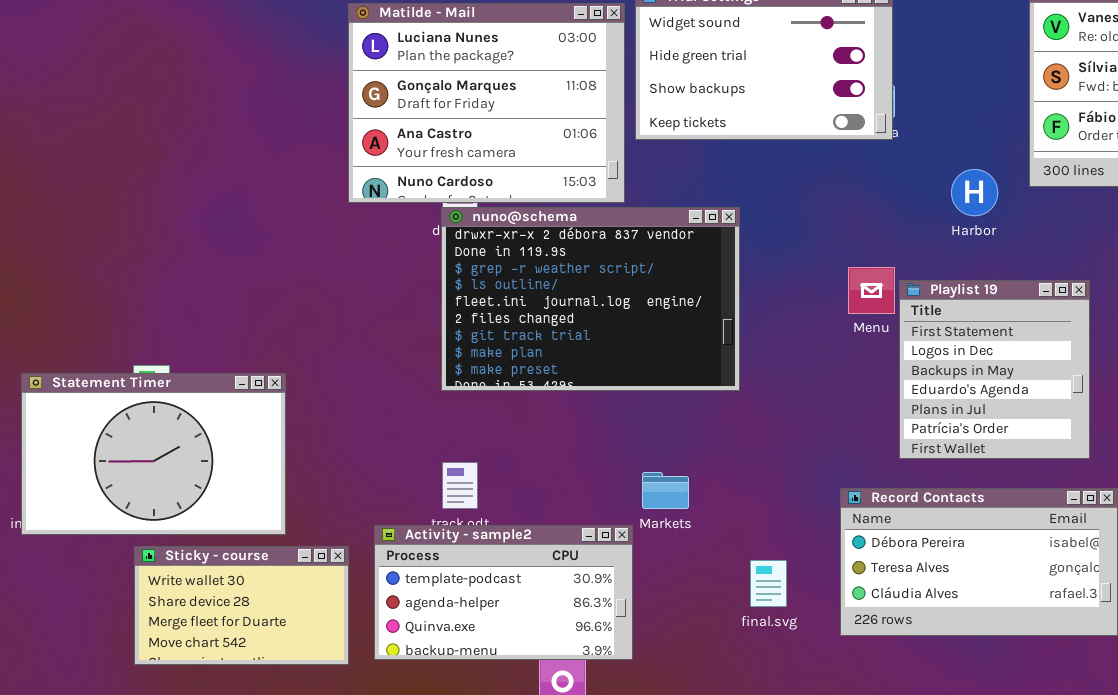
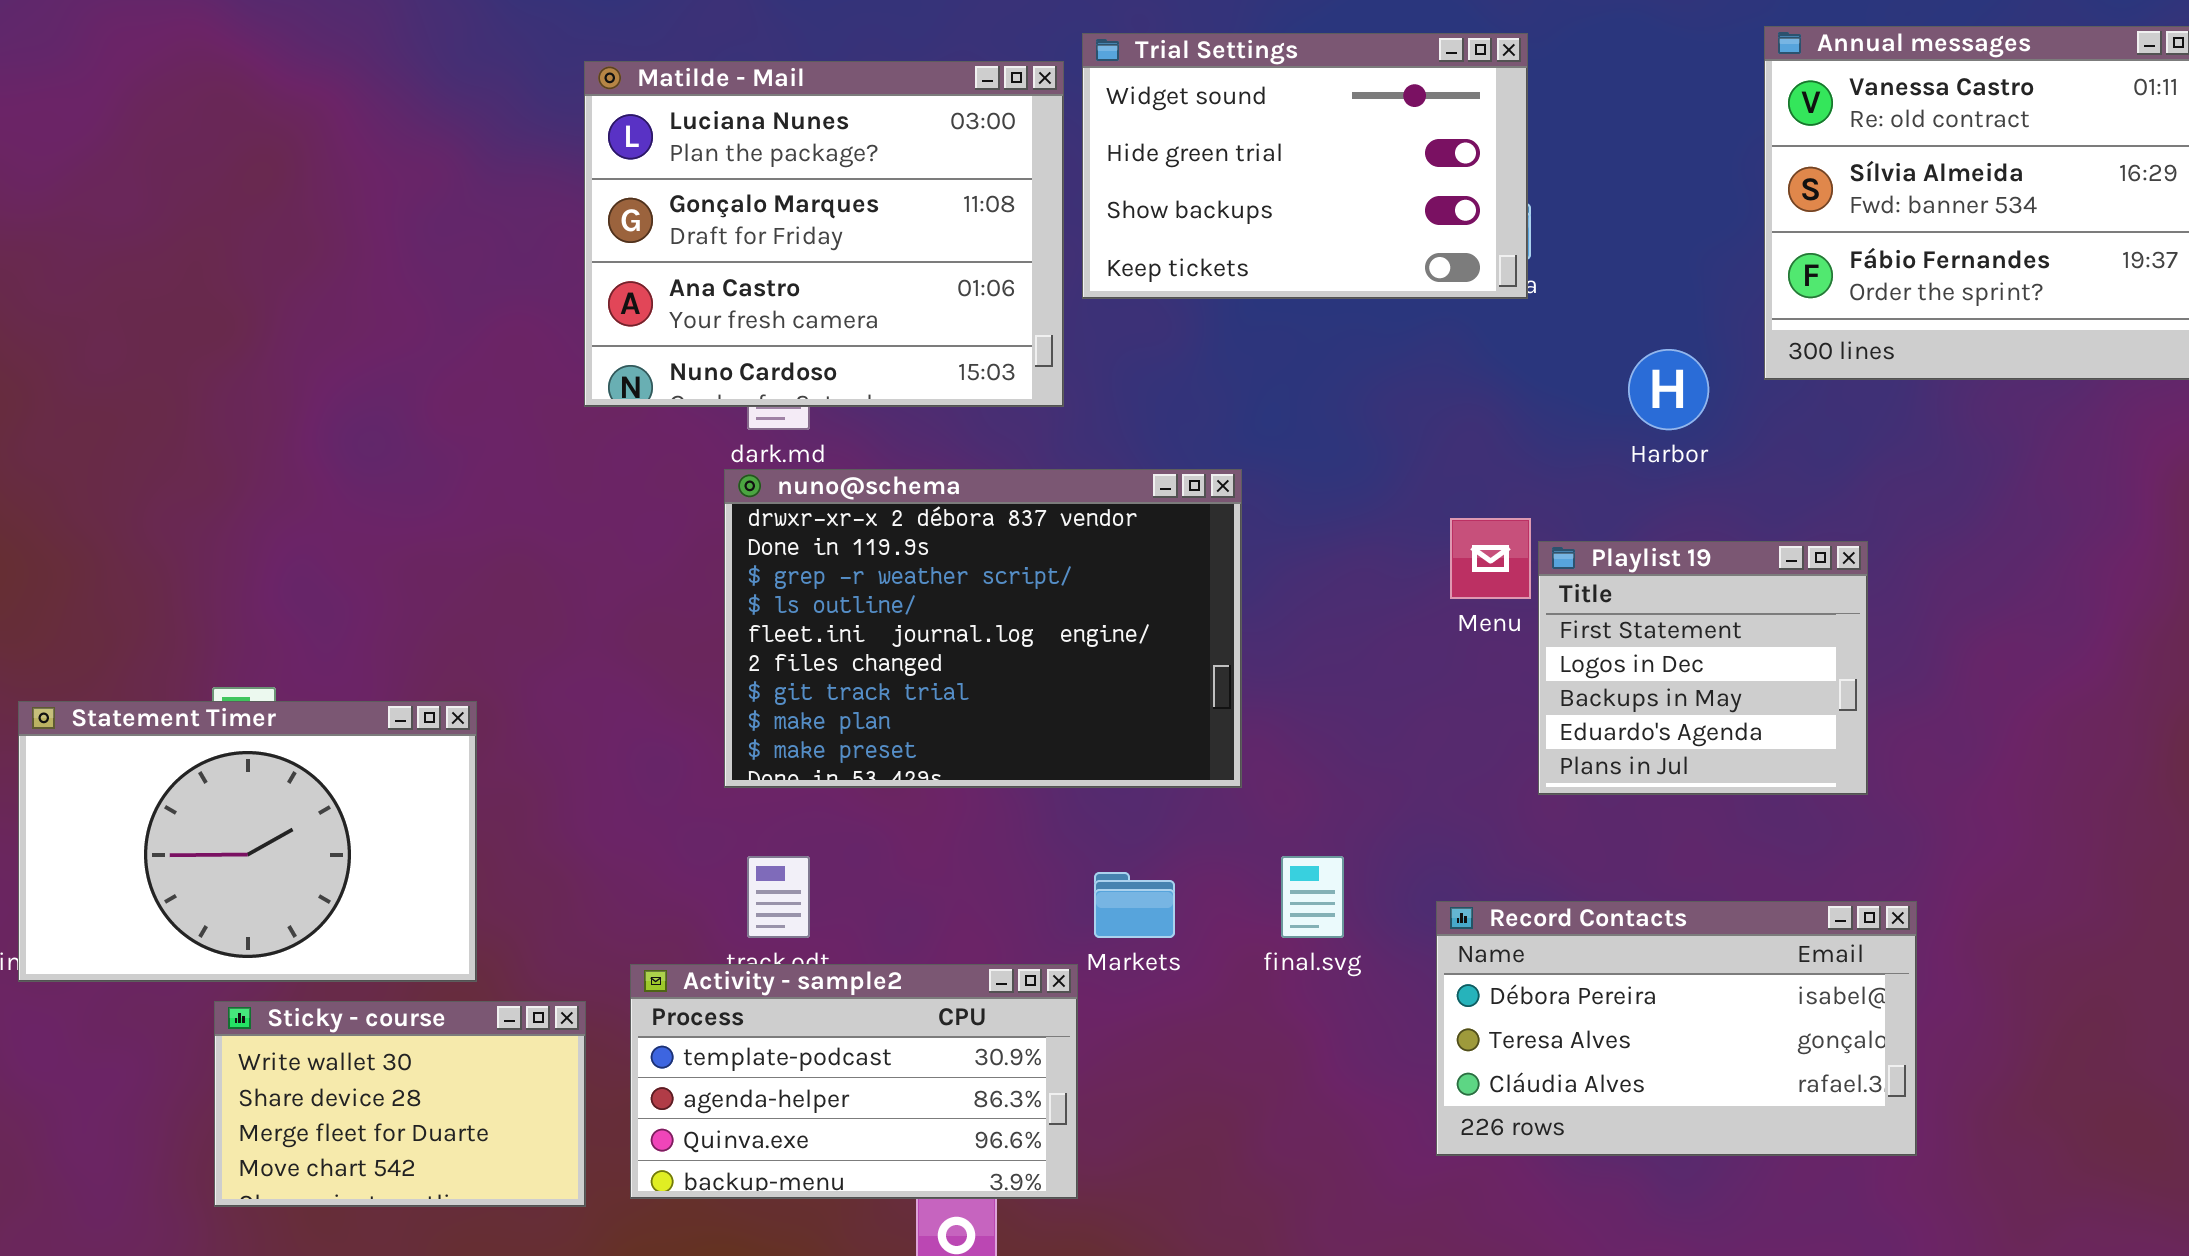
nuno@schema: [441,207,740,391] -> [724,469,1242,788], moved
Playlist 19: [899,280,1090,459] -> [1538,541,1868,795], resized
final.svg: [750,560,787,607] -> [1281,856,1344,938], moved

